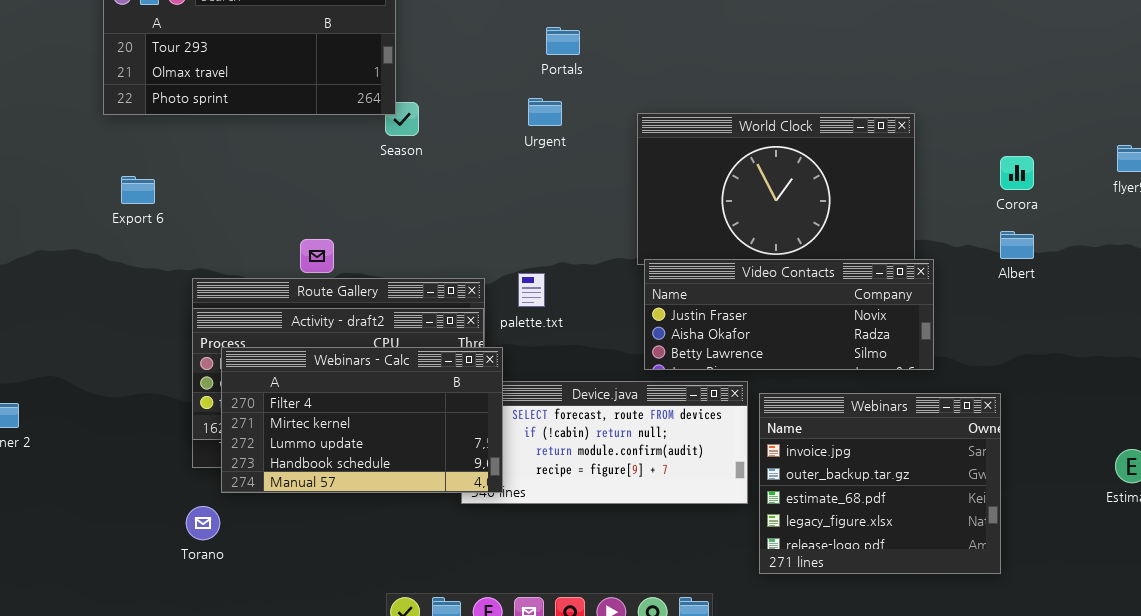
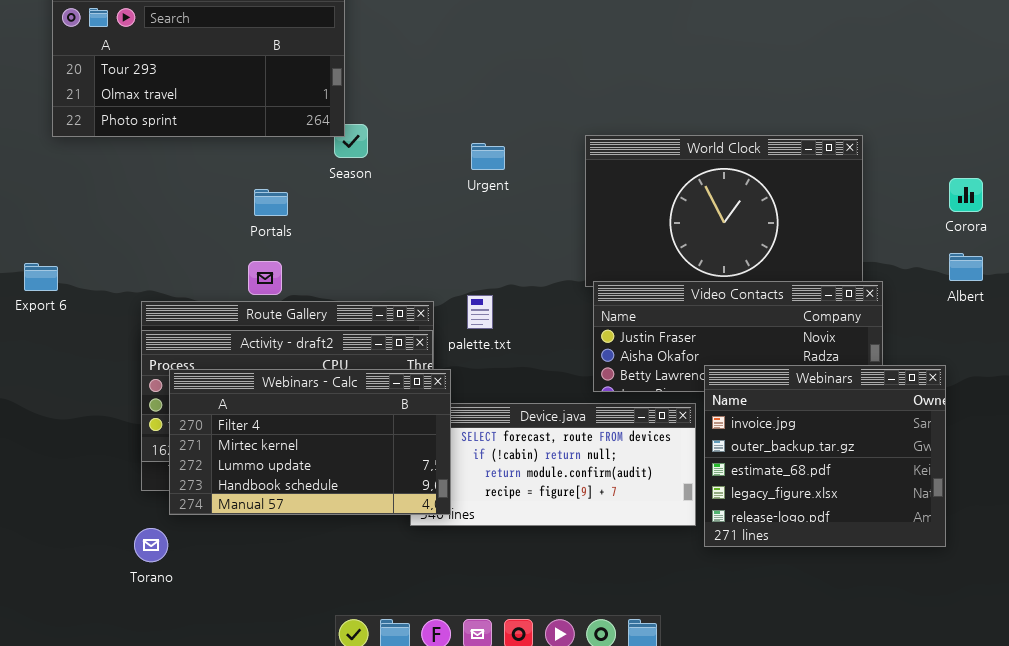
Portals: [546,27,580,55] -> [254,189,288,216], moved
Urgent: [528,98,562,126] -> [471,143,505,170], moved
Export 6: [121,176,155,204] -> [24,263,58,291], moved
Webinars: [759,393,1001,574] -> [704,365,946,547], moved

